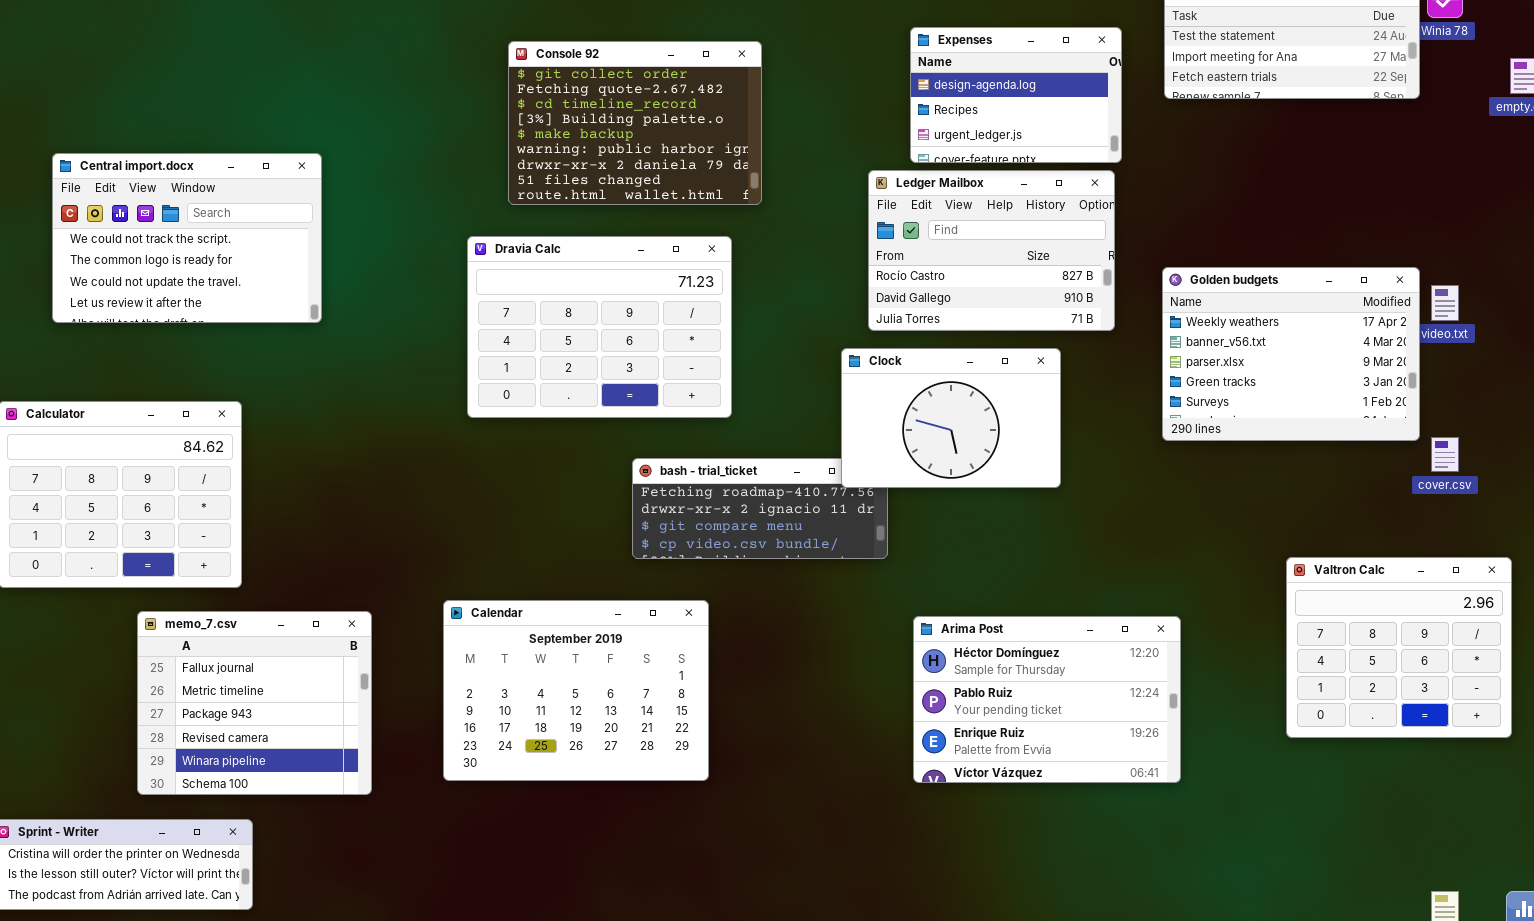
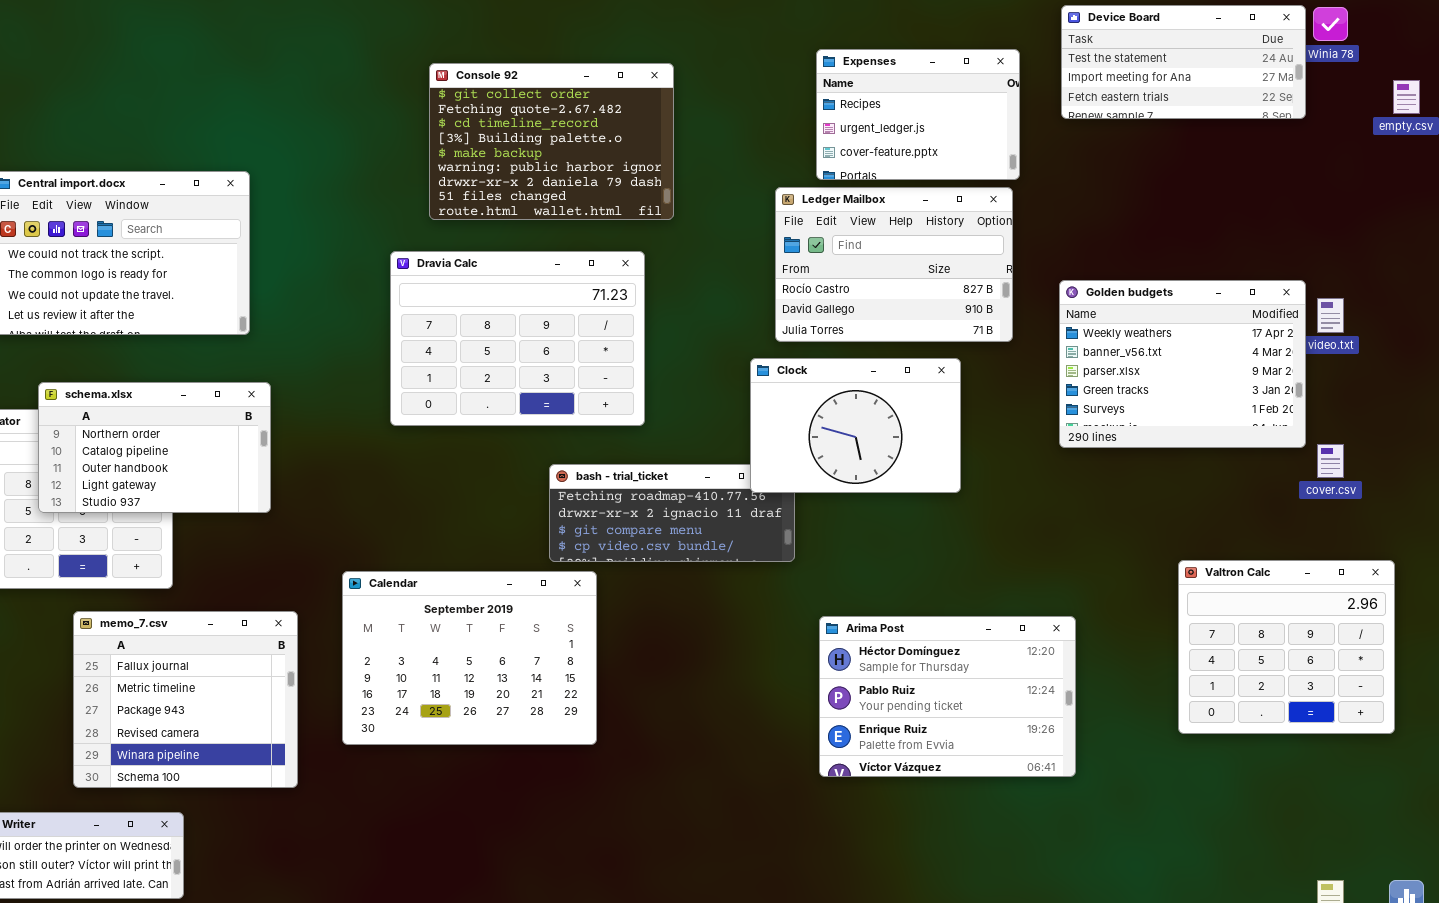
Expenses: [910,27,1122,163] -> [816,49,1020,180], scrolled down 1 row
schema.xlsx: none -> [38,382,271,513], opened
Calendar: [443,600,709,781] -> [342,571,597,745], moved

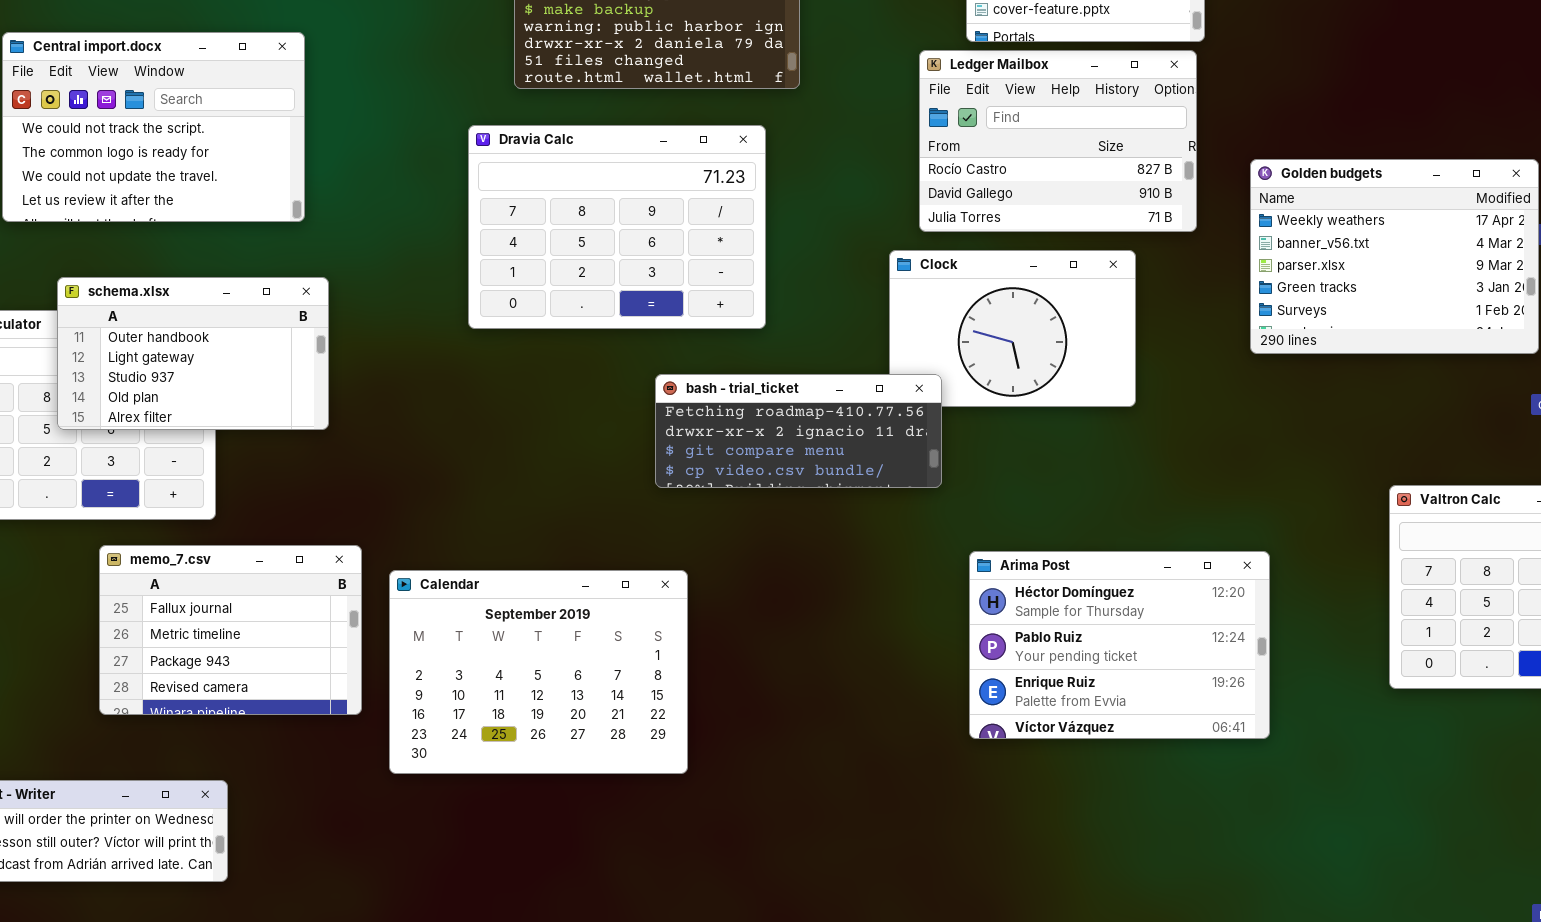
schema.xlsx: [38,382,271,513] -> [57,277,329,430], scrolled down 2 rows
bash - trial_ticket: [549,464,795,562] -> [655,374,942,488], raised
Calendar: [342,571,597,745] -> [389,570,688,774], moved
memo_7.csv: [73,611,298,788] -> [99,545,362,715], resized

